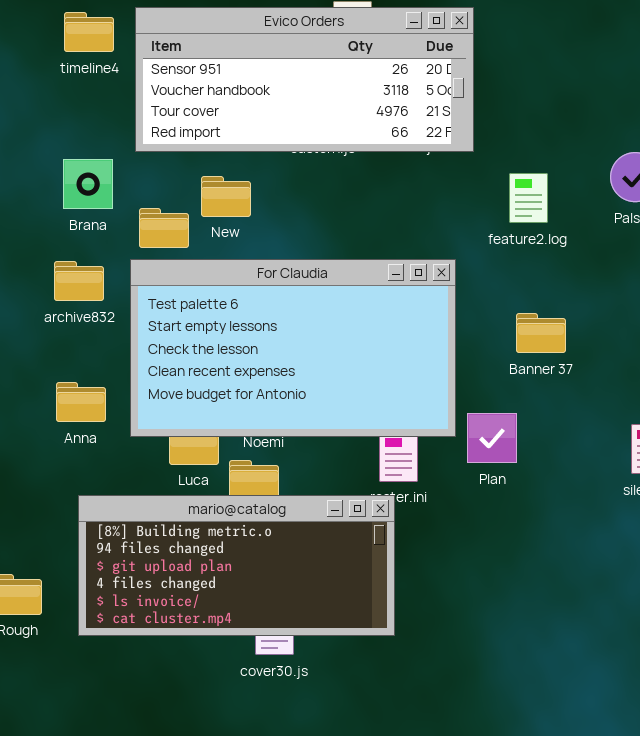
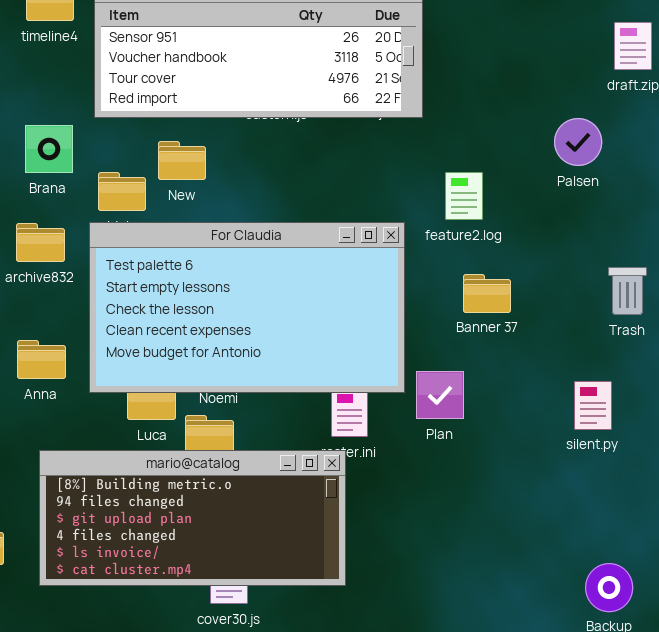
feature2.log: [509,173,548,223] -> [445,172,483,220], moved

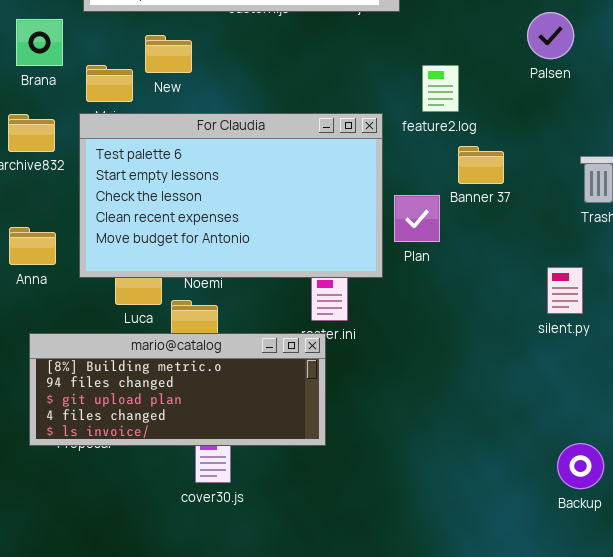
Banner 37: [463,274,511,313] -> [458,146,504,184], moved
Plan: [416,371,464,419] -> [394,195,440,242], moved
mario@catalog: [39,450,346,586] -> [29,333,326,446], resized

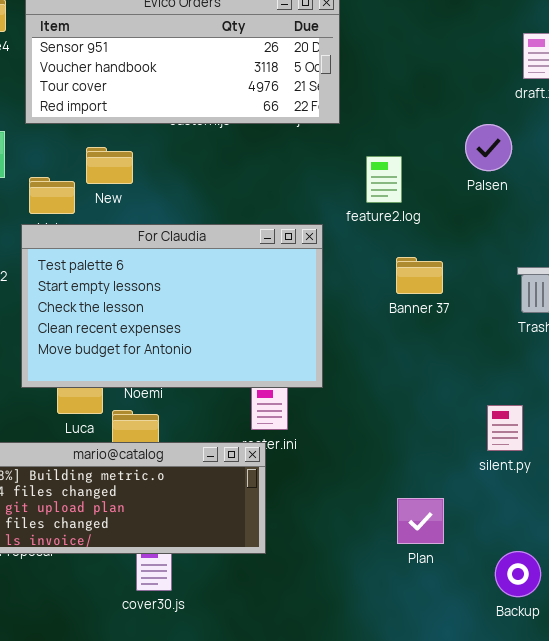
feature2.log: [422,65,459,112] -> [366,156,402,203], moved
Plan: [394,195,440,242] -> [397,498,444,544], moved
silent.py: [547,267,583,314] -> [487,405,523,451], moved

